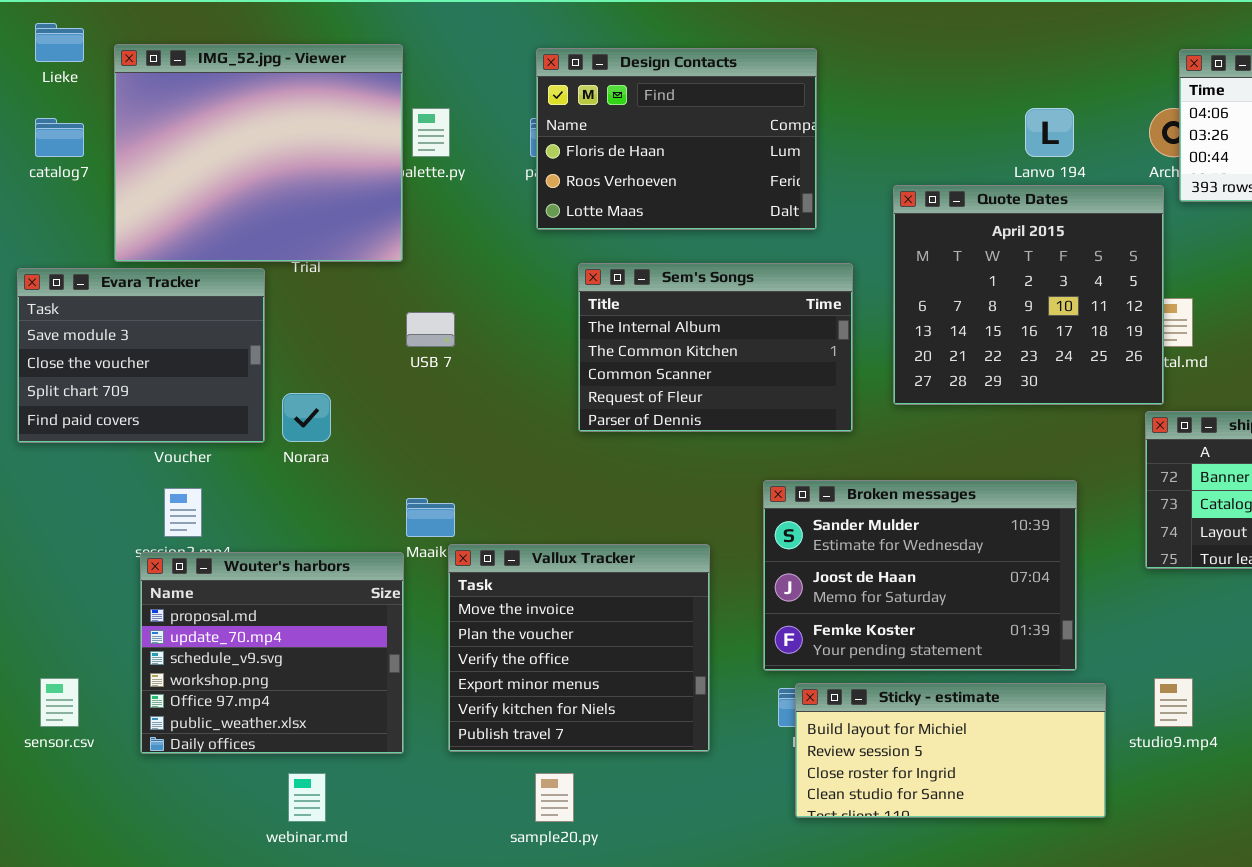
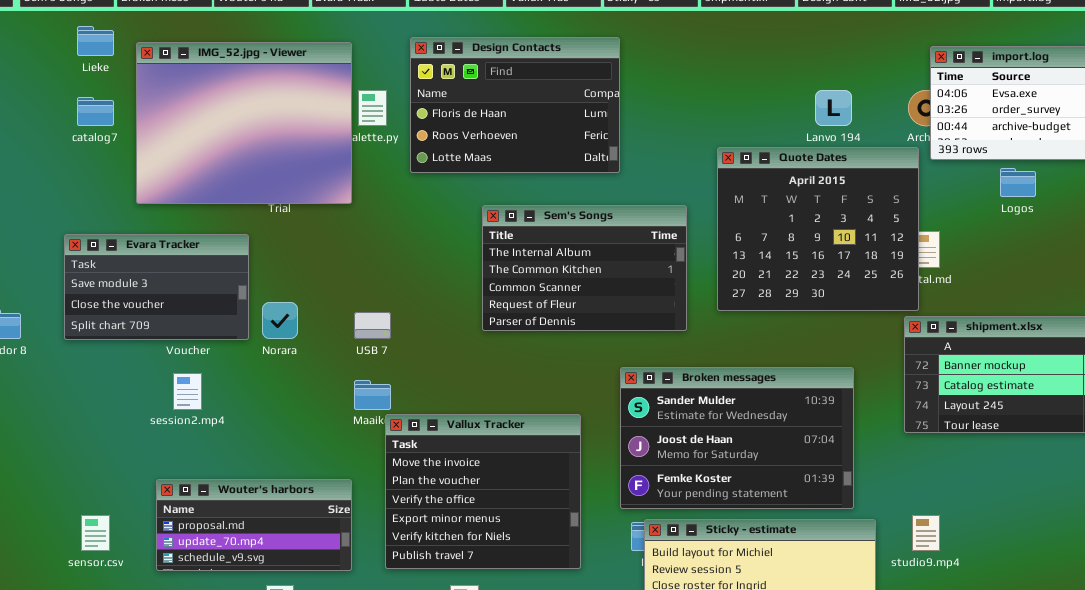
Design Contacts: [536,48,817,230] -> [410,37,620,173], moved
Evara Tracker: [17,268,265,443] -> [64,234,249,340], resized
USB 7: [406,312,455,347] -> [354,312,391,339], moved
Wouter's harbors: [140,552,404,754] -> [156,479,352,571], resized

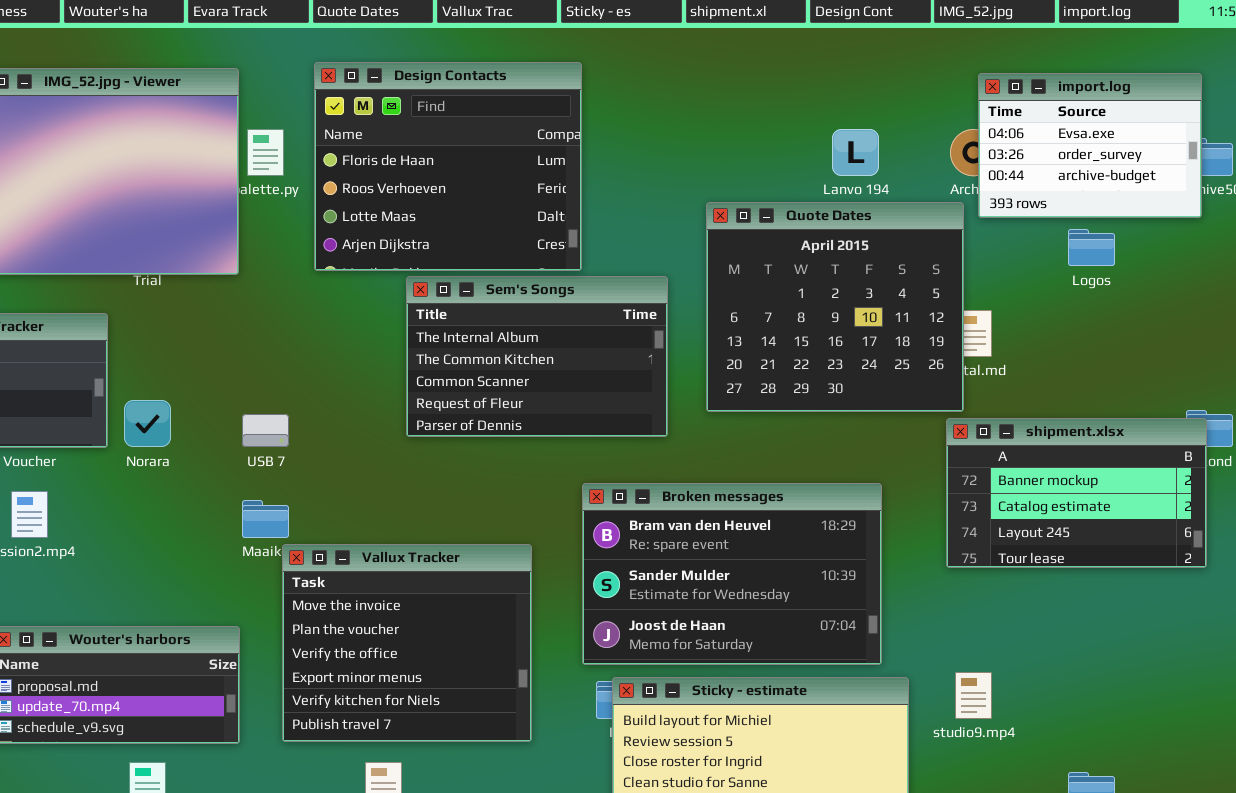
Design Contacts: [410,37,620,173] -> [314,62,582,271], resized
Broken messages: [620,367,854,509] -> [582,483,882,665], scrolled up 1 row

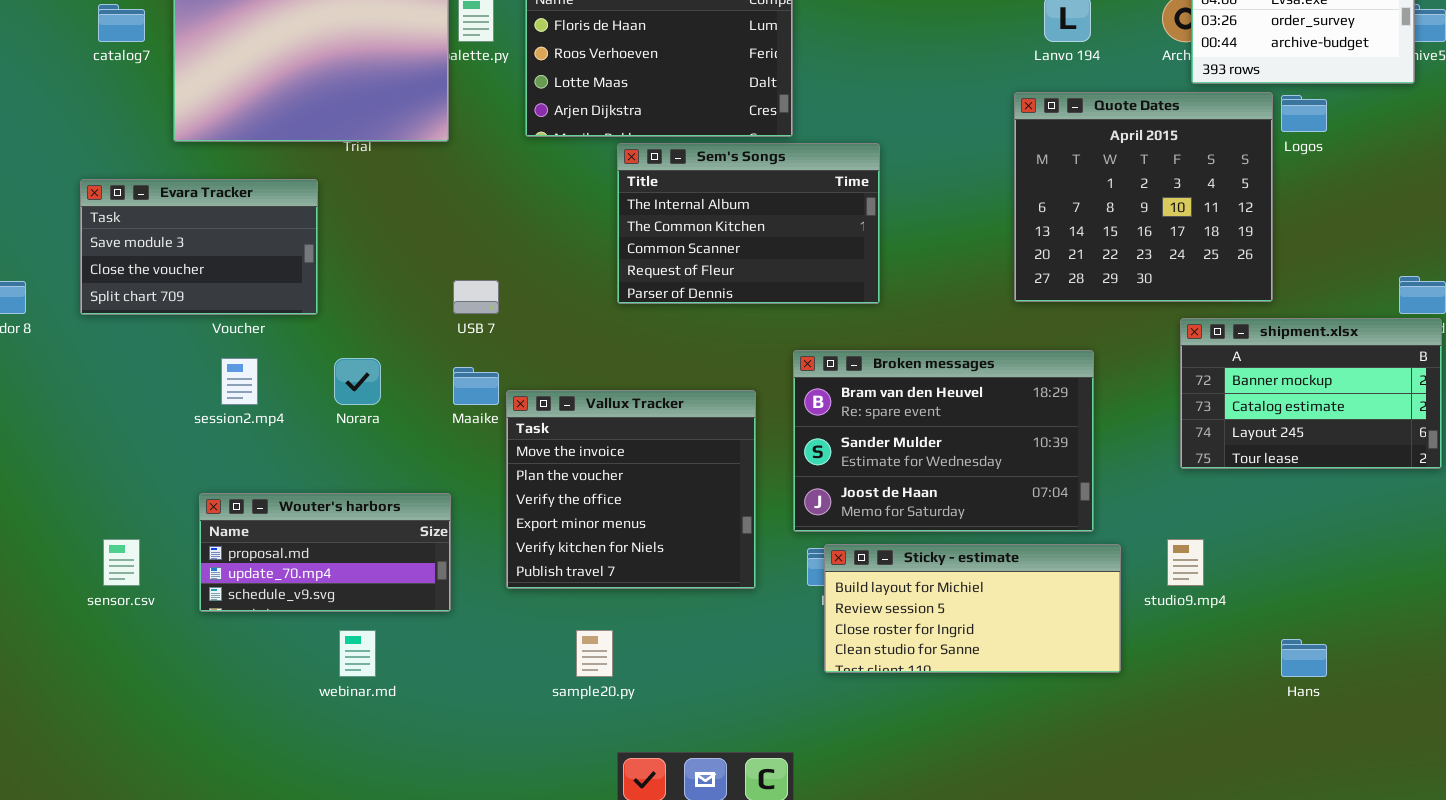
Quote Dates: [706,202,964,412] -> [1014,92,1273,302], moved
Norara: [124,400,171,447] -> [334,358,381,405], moved
shipment.xlsx: [946,418,1207,568] -> [1180,318,1442,469], moved
Vallux Tracker: [282,544,532,742] -> [506,390,756,589], moved

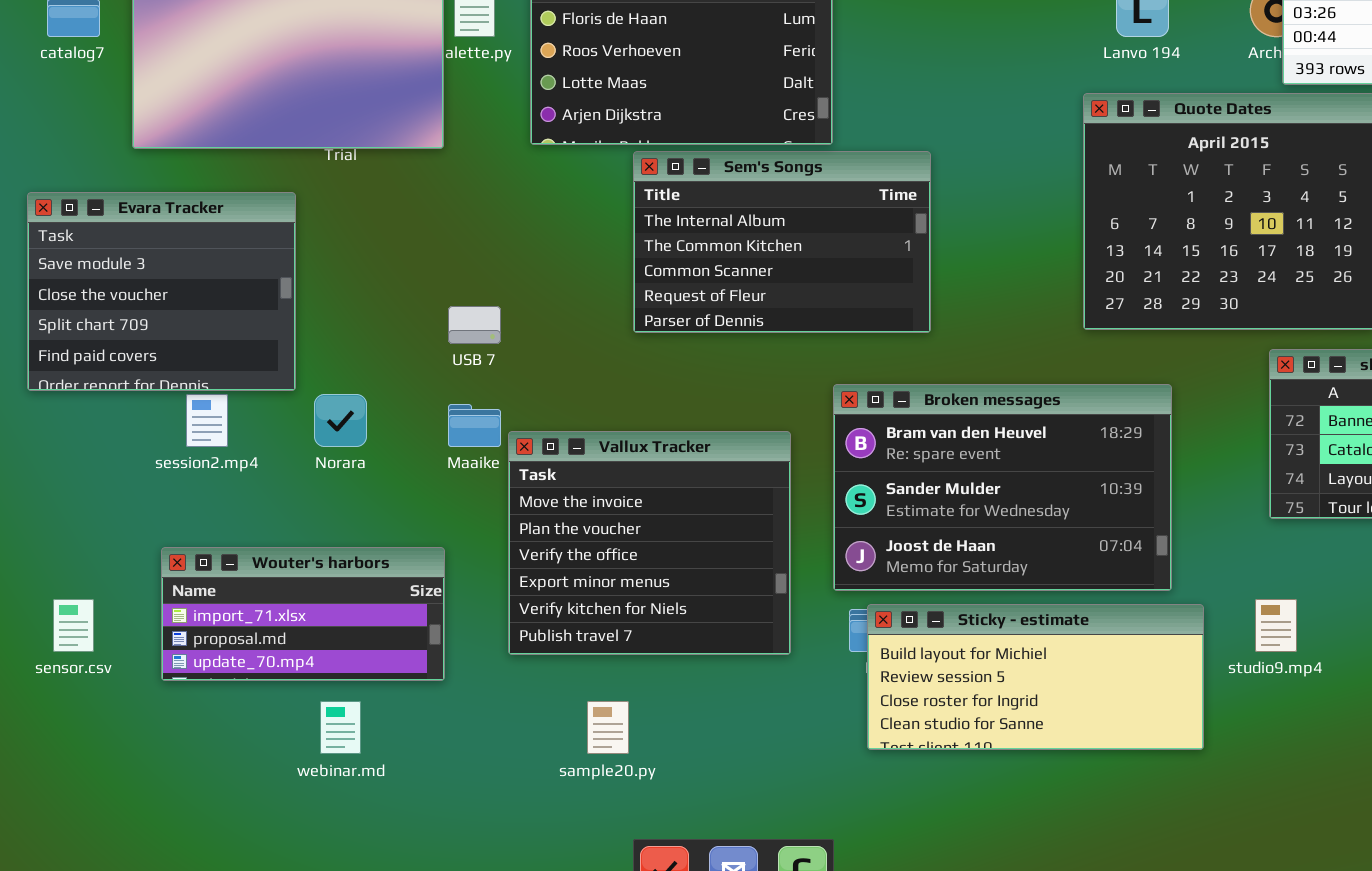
Evara Tracker: [80,179,318,315] -> [27,192,296,391], resized
Wouter's harbors: [199,493,451,612] -> [161,547,445,681], scrolled up 1 row

